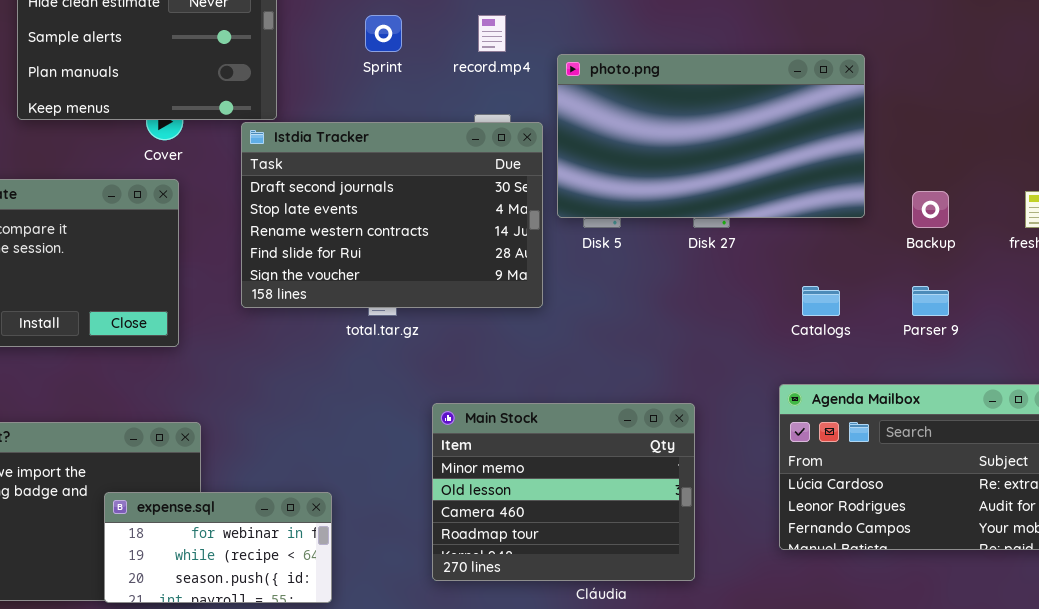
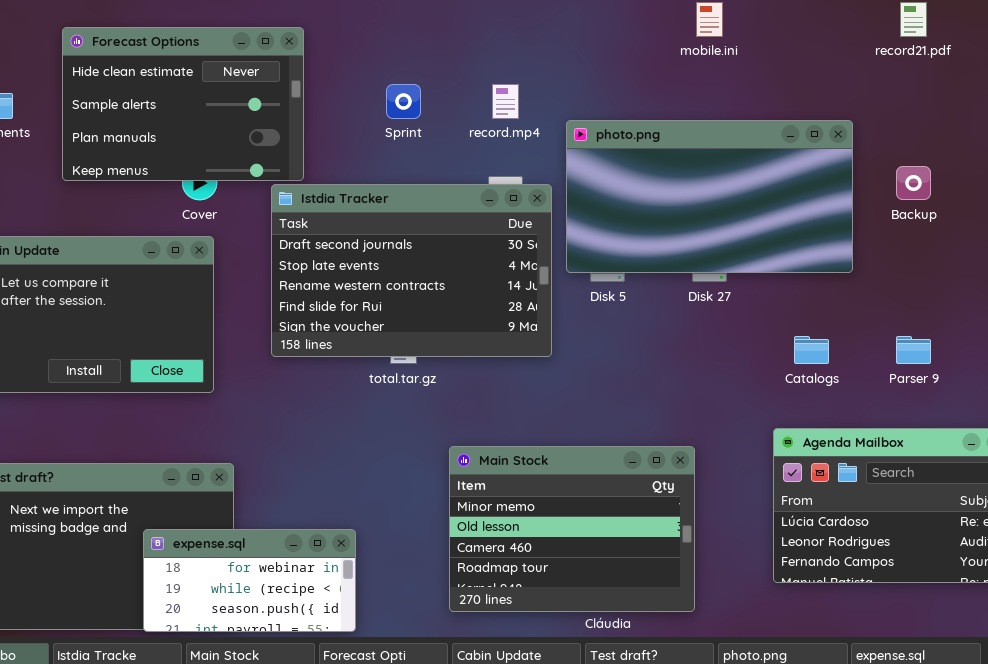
Backup: [912,191,949,228] -> [896,166,931,200], moved

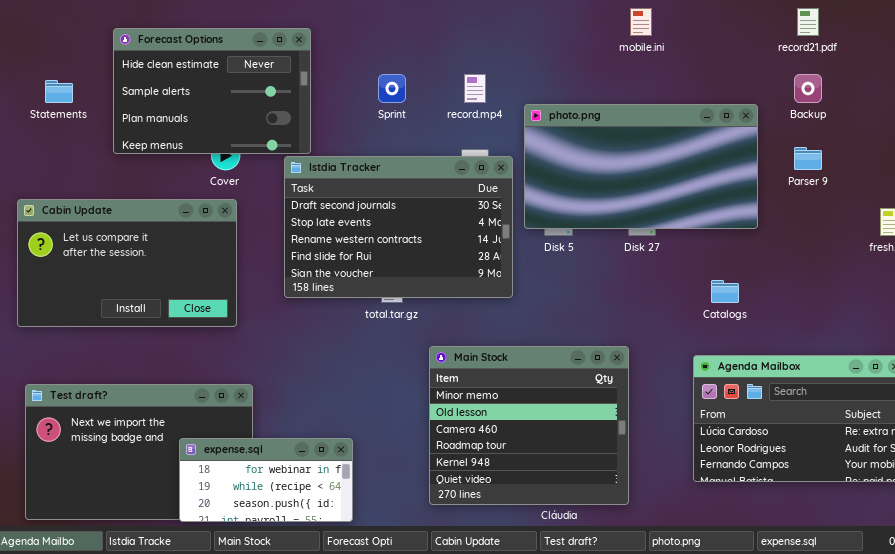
Backup: [896,166,931,200] -> [794,74,822,103], moved
Parser 9: [896,336,931,364] -> [794,147,822,170], moved
Main Stock: [449,446,695,612] -> [429,346,629,505], resized

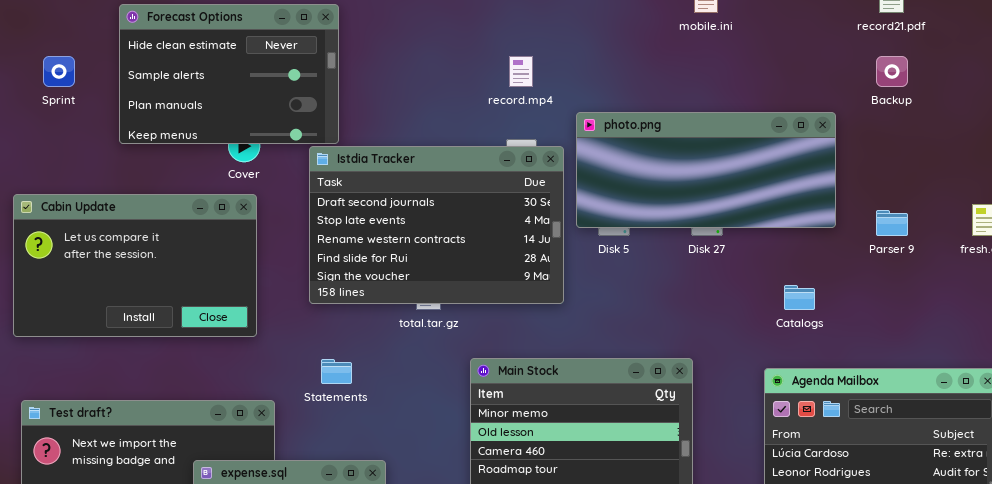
Sprint: [378,74,406,103] -> [43,56,75,87], moved
Statements: [45,80,73,103] -> [321,359,352,384], moved
photo.png: [524,104,758,229] -> [576,112,836,228], resized
Parser 9: [794,147,822,170] -> [876,210,908,236], moved

